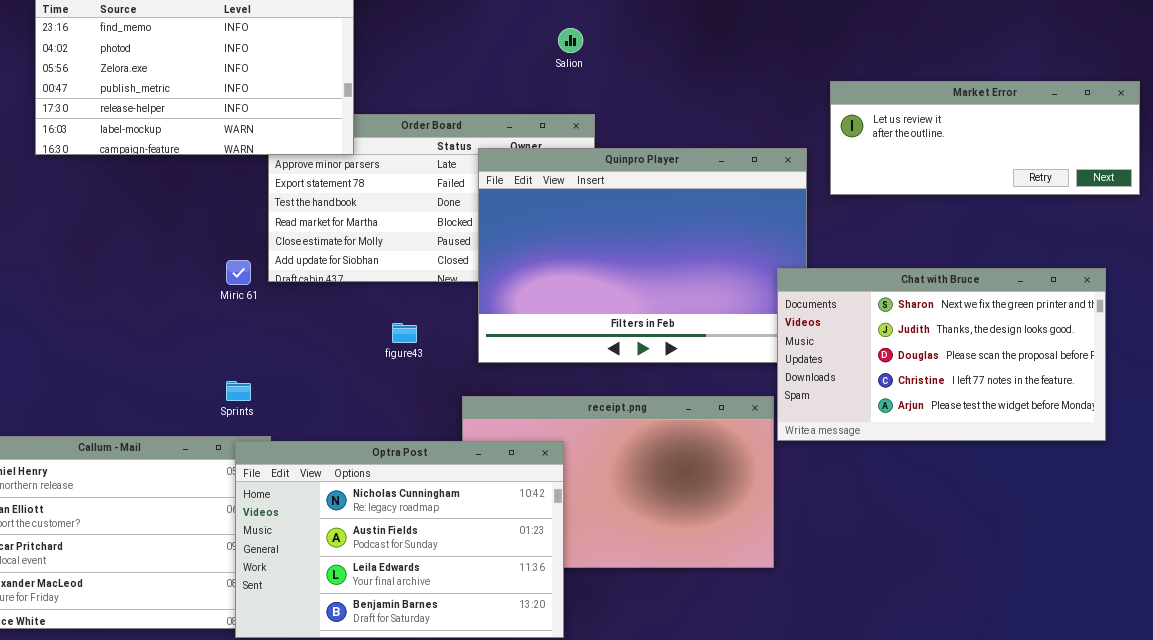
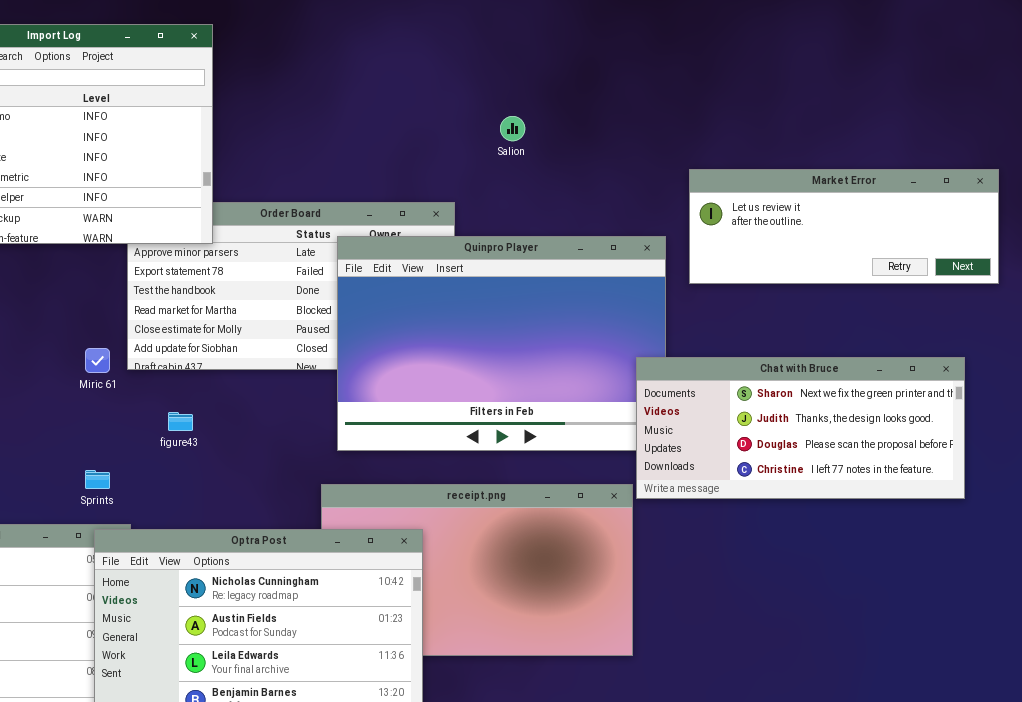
Salion: [558,28,583,53] -> [500,116,525,141], moved
Chat with Bruce: [777,268,1106,441] -> [636,357,965,499], resized
figure43: [392,323,417,343] -> [168,412,193,431], moved

